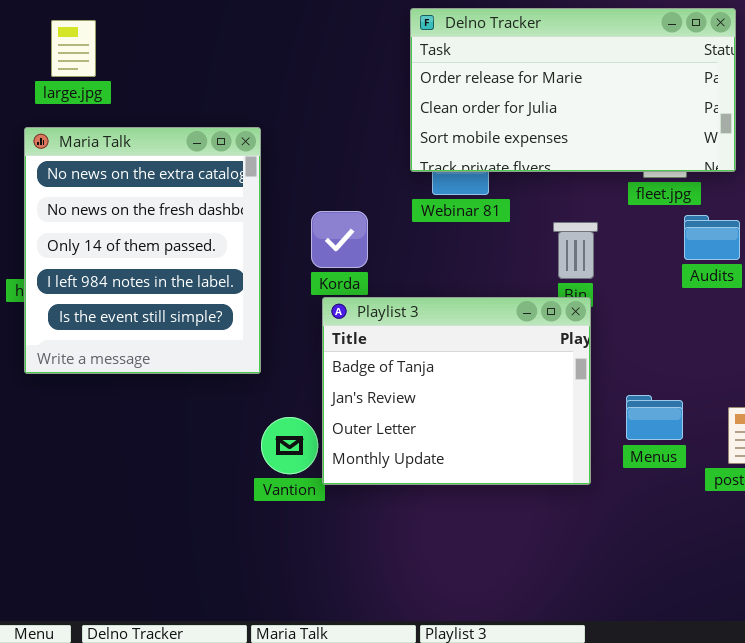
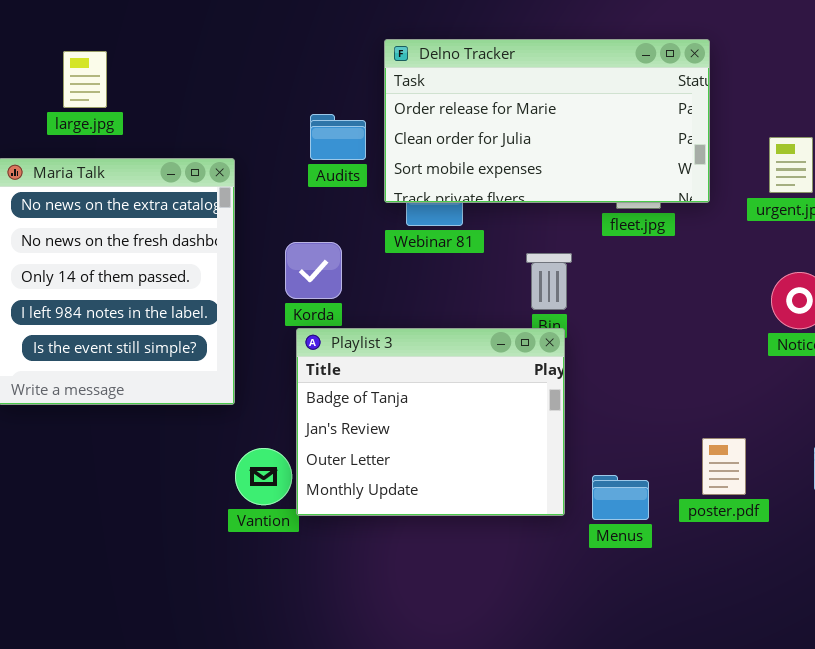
large.jpg: [51,20,96,77] -> [63,51,107,108], moved
Audits: [684,215,740,260] -> [310,114,366,160], moved
Menus: [626,395,683,440] -> [592,475,649,520], moved

